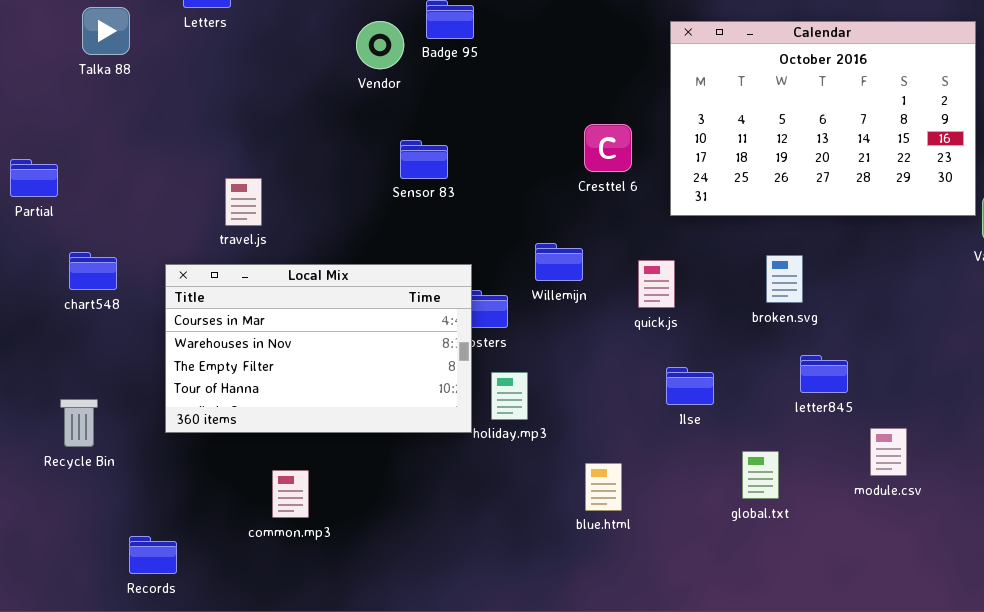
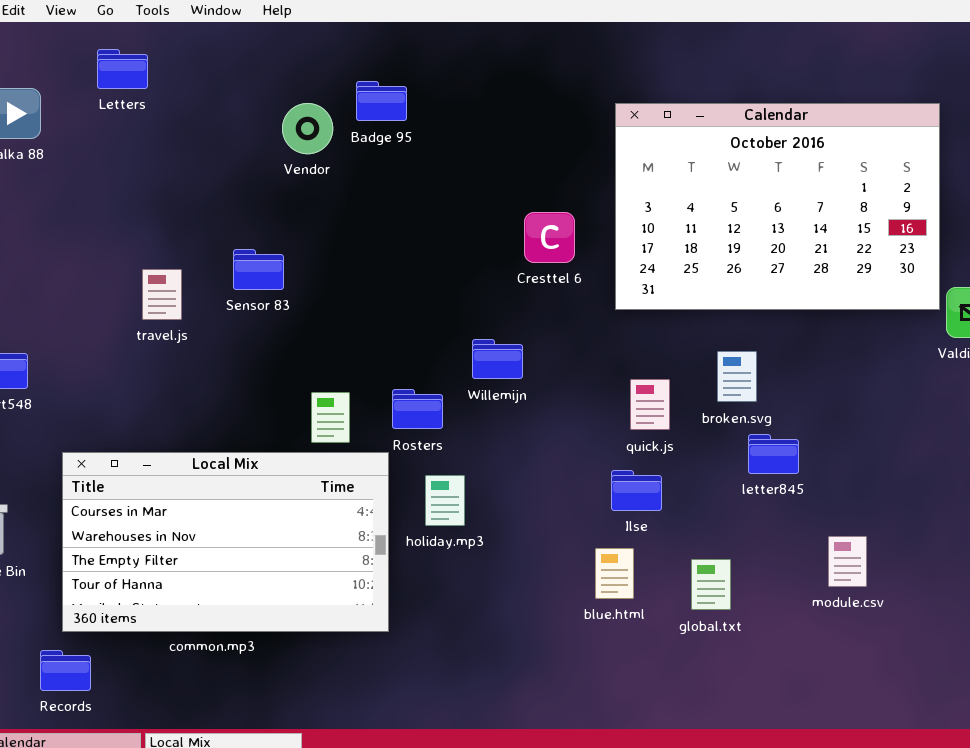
Sensor 83: [400,140,448,179] -> [233,249,284,290], moved
quick.js: [638,260,675,308] -> [630,379,670,430], moved
Local Mix: [165,264,472,433] -> [62,452,389,632], moved
letter845: [800,355,848,393] -> [748,434,799,474], moved
blue.html: [585,463,622,511] -> [595,548,634,599], moved

